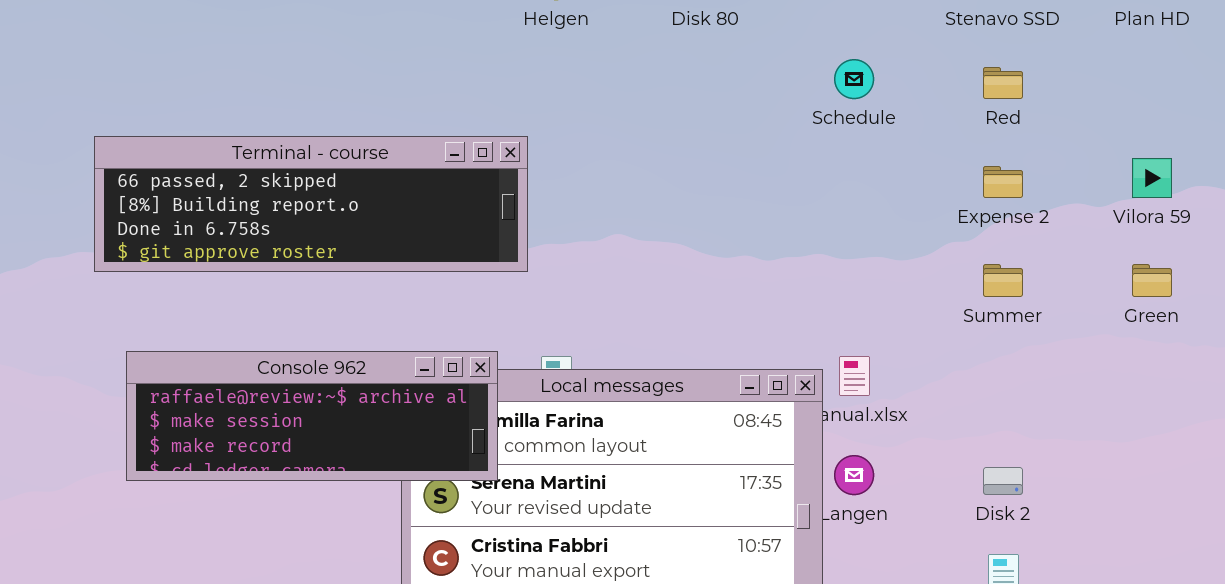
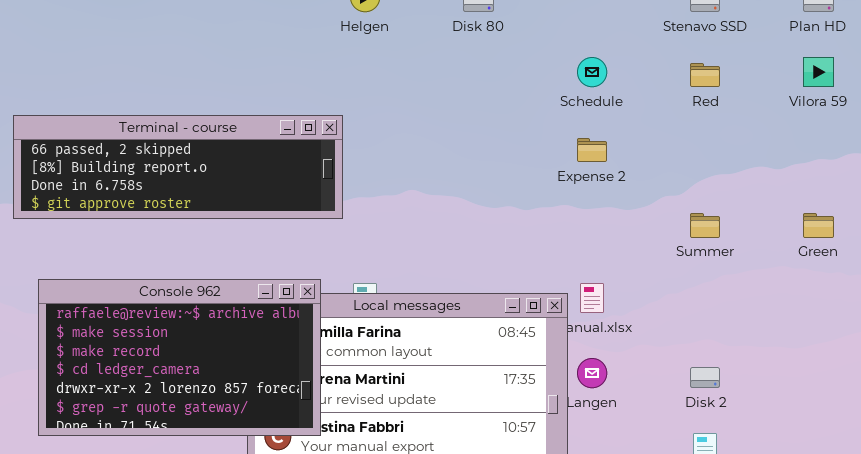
Vilora 59: [1132,158,1172,198] -> [803,57,834,87], moved
Expense 2: [983,166,1023,198] -> [577,138,607,162], moved
Console 962: [126,351,498,481] -> [38,279,321,436], resized

